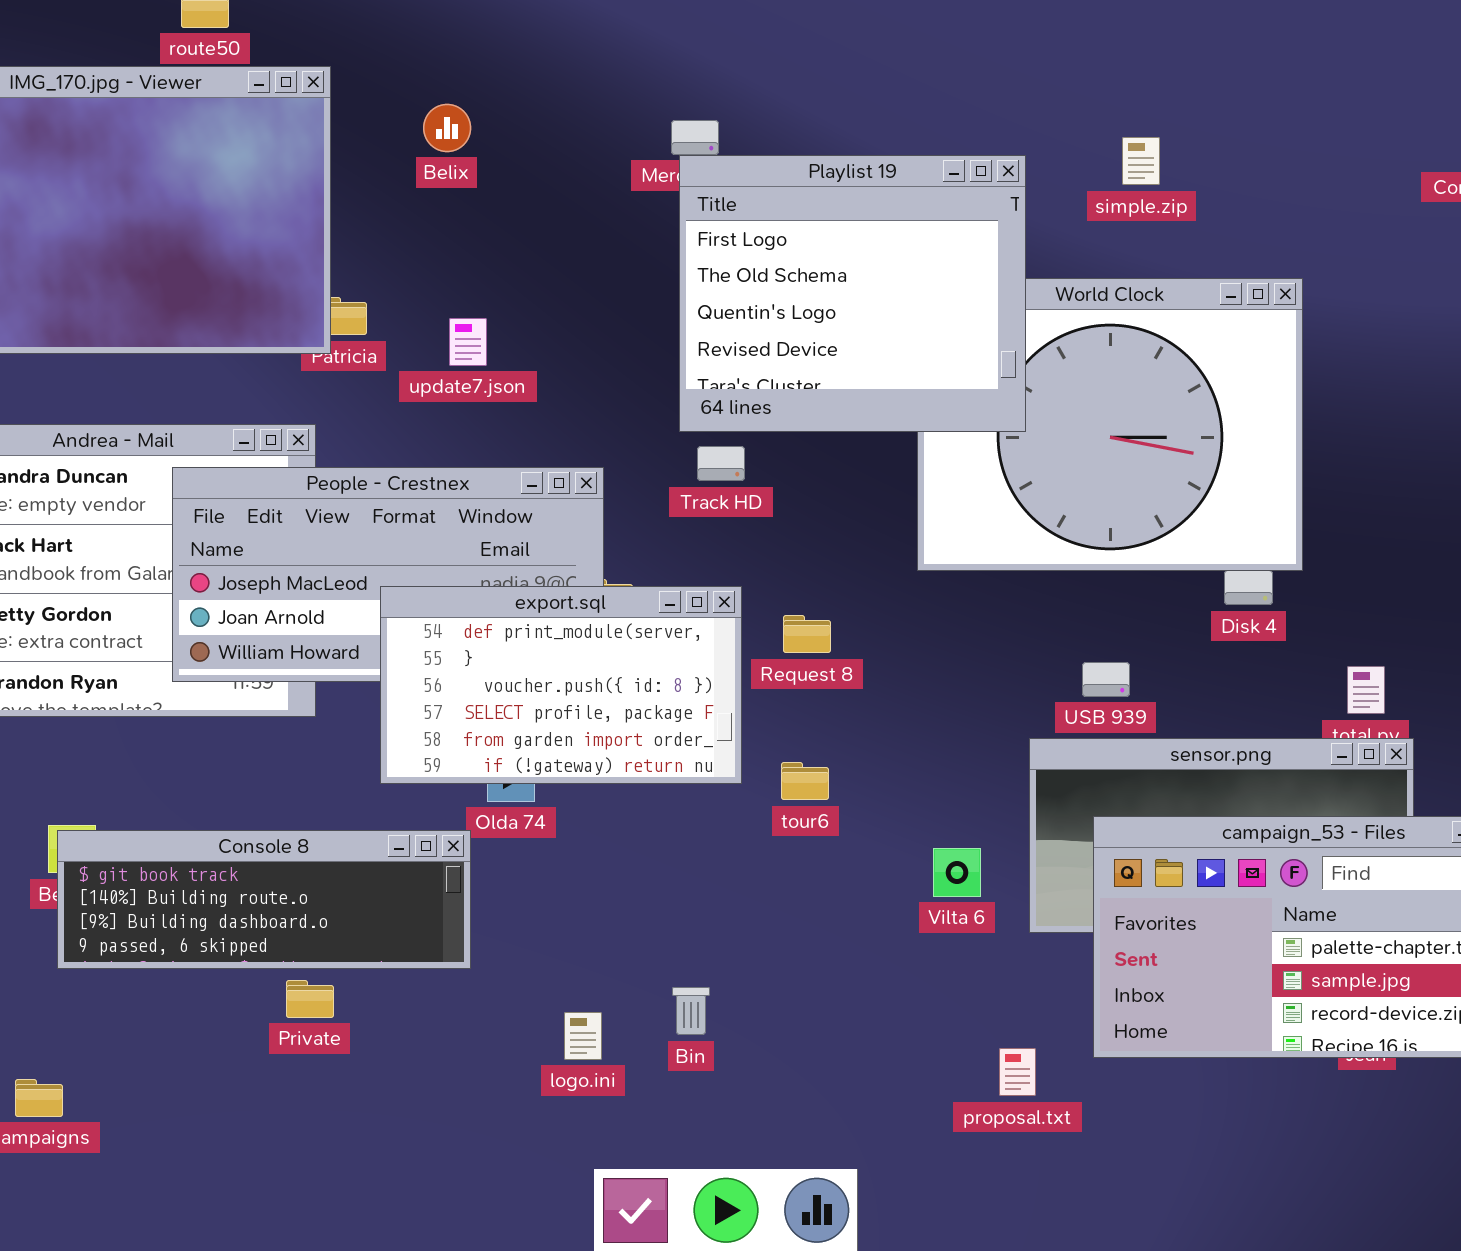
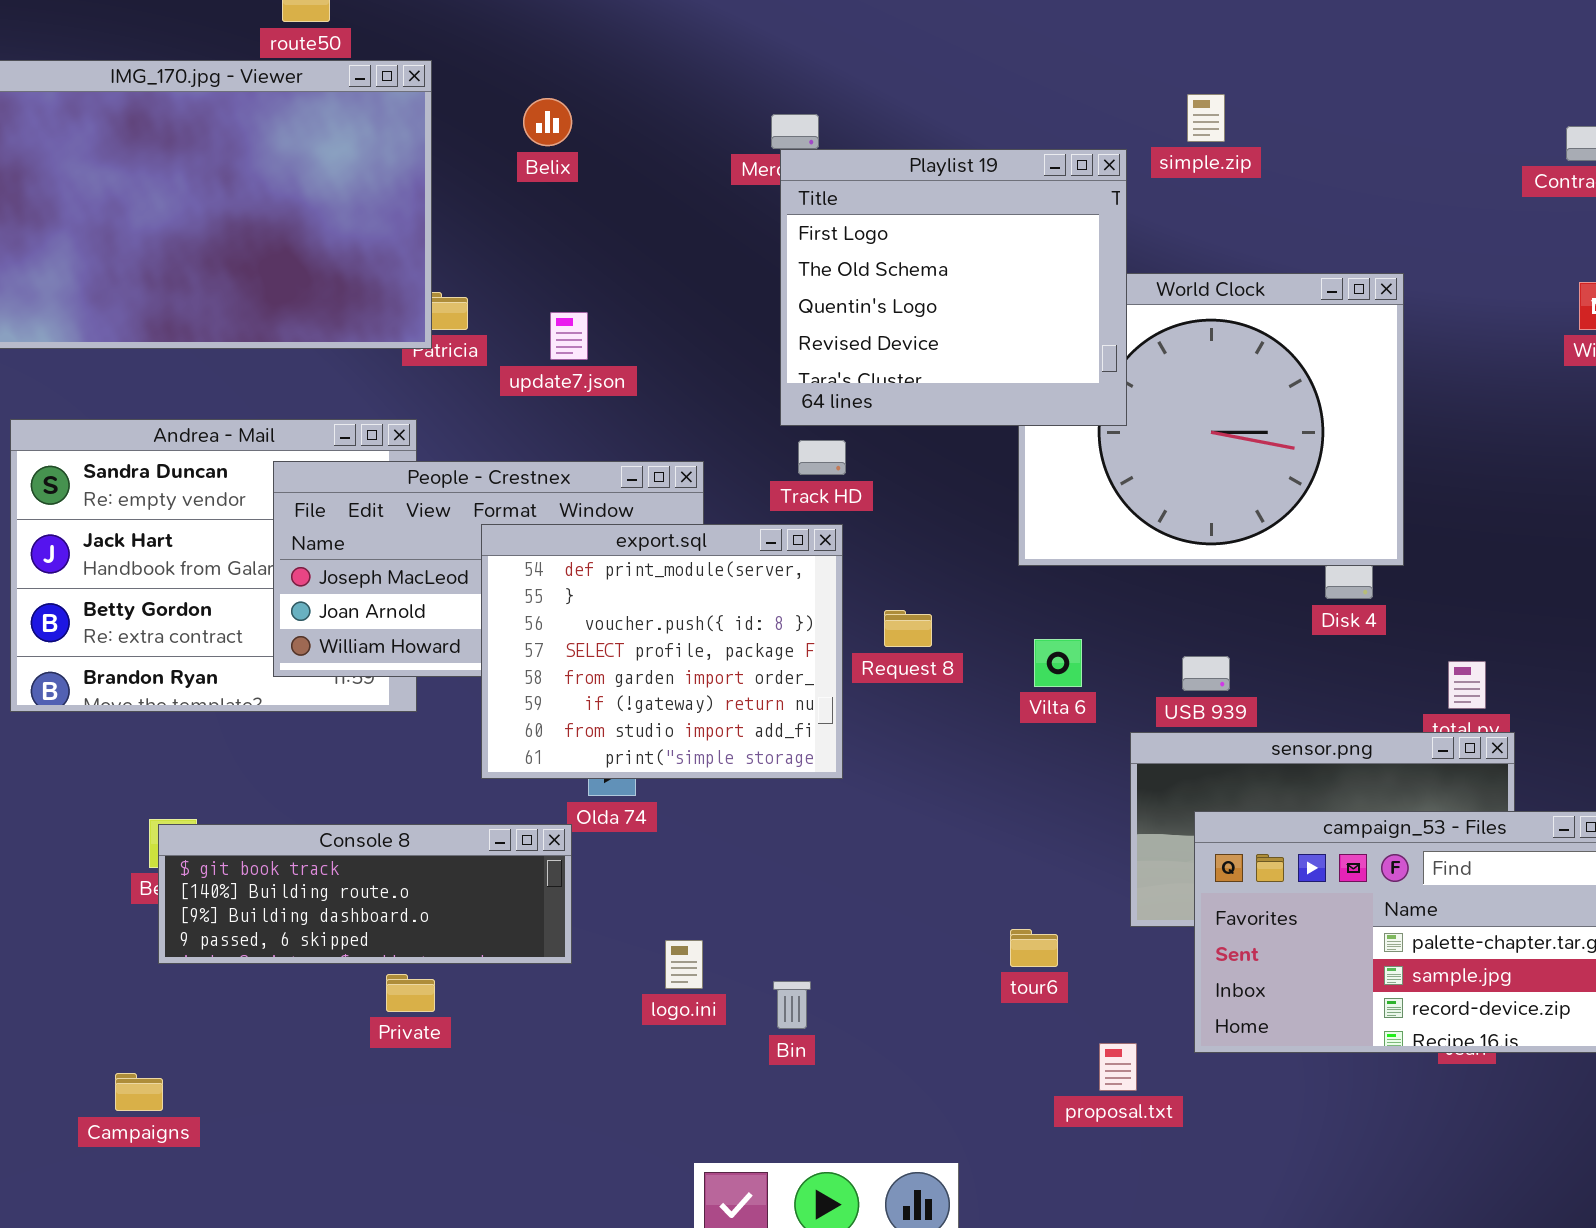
simple.zip: [1122,137,1160,185] -> [1187,94,1225,142], moved
export.sql: [380,586,742,784] -> [481,524,843,779], resized
tour6: [781,762,829,800] -> [1010,929,1058,967], moved
Vilta 6: [933,848,981,897] -> [1034,639,1082,687], moved
logo.ini: [564,1012,602,1060] -> [665,940,703,989], moved

